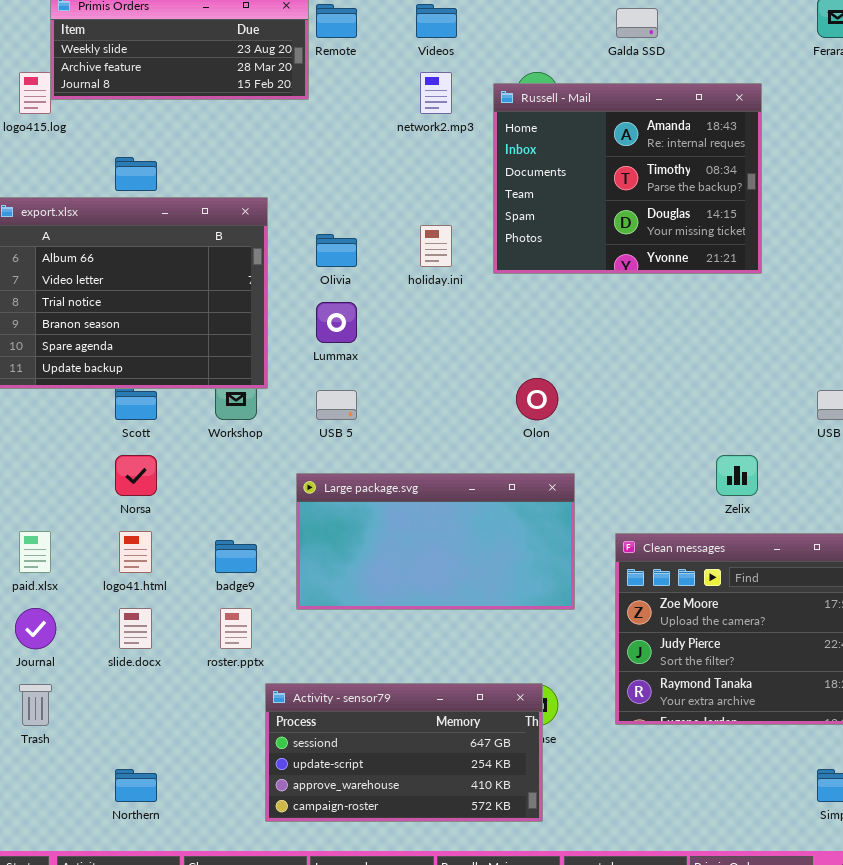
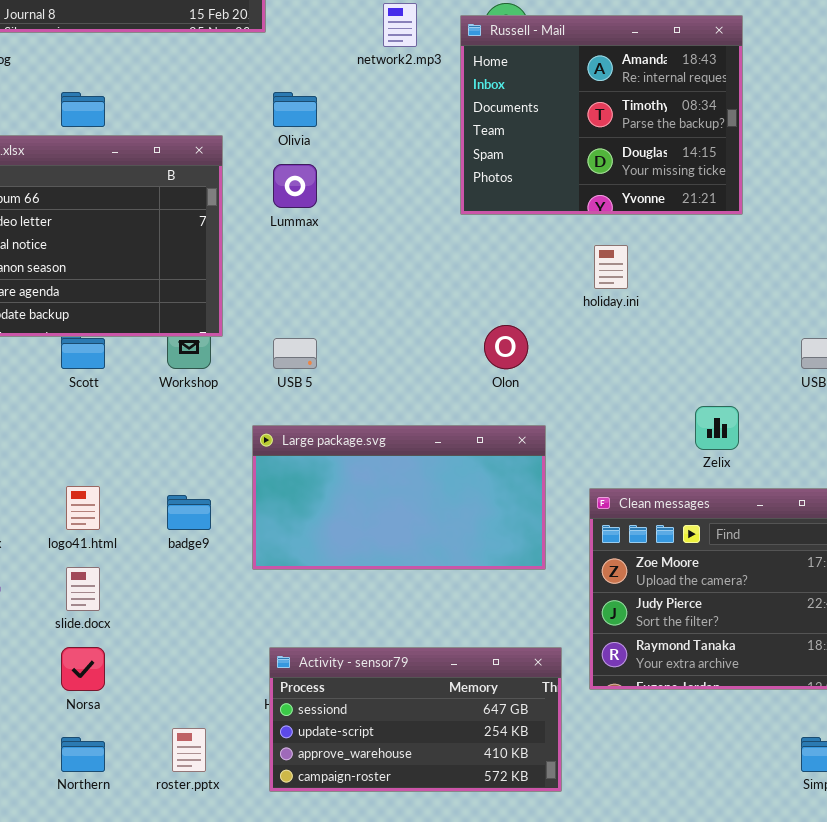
holiday.ini: [420,225,452,267] -> [594,245,628,289], moved
Olivia: [316,234,357,267] -> [273,92,317,127], moved
Lummax: [316,302,357,343] -> [273,164,317,208], moved
Norsa: [115,455,157,496] -> [61,647,105,691], moved
roster.pptx: [220,608,252,649] -> [172,728,206,772], moved
Activity - sensor79: [265,683,543,822] -> [269,647,562,792], moved

